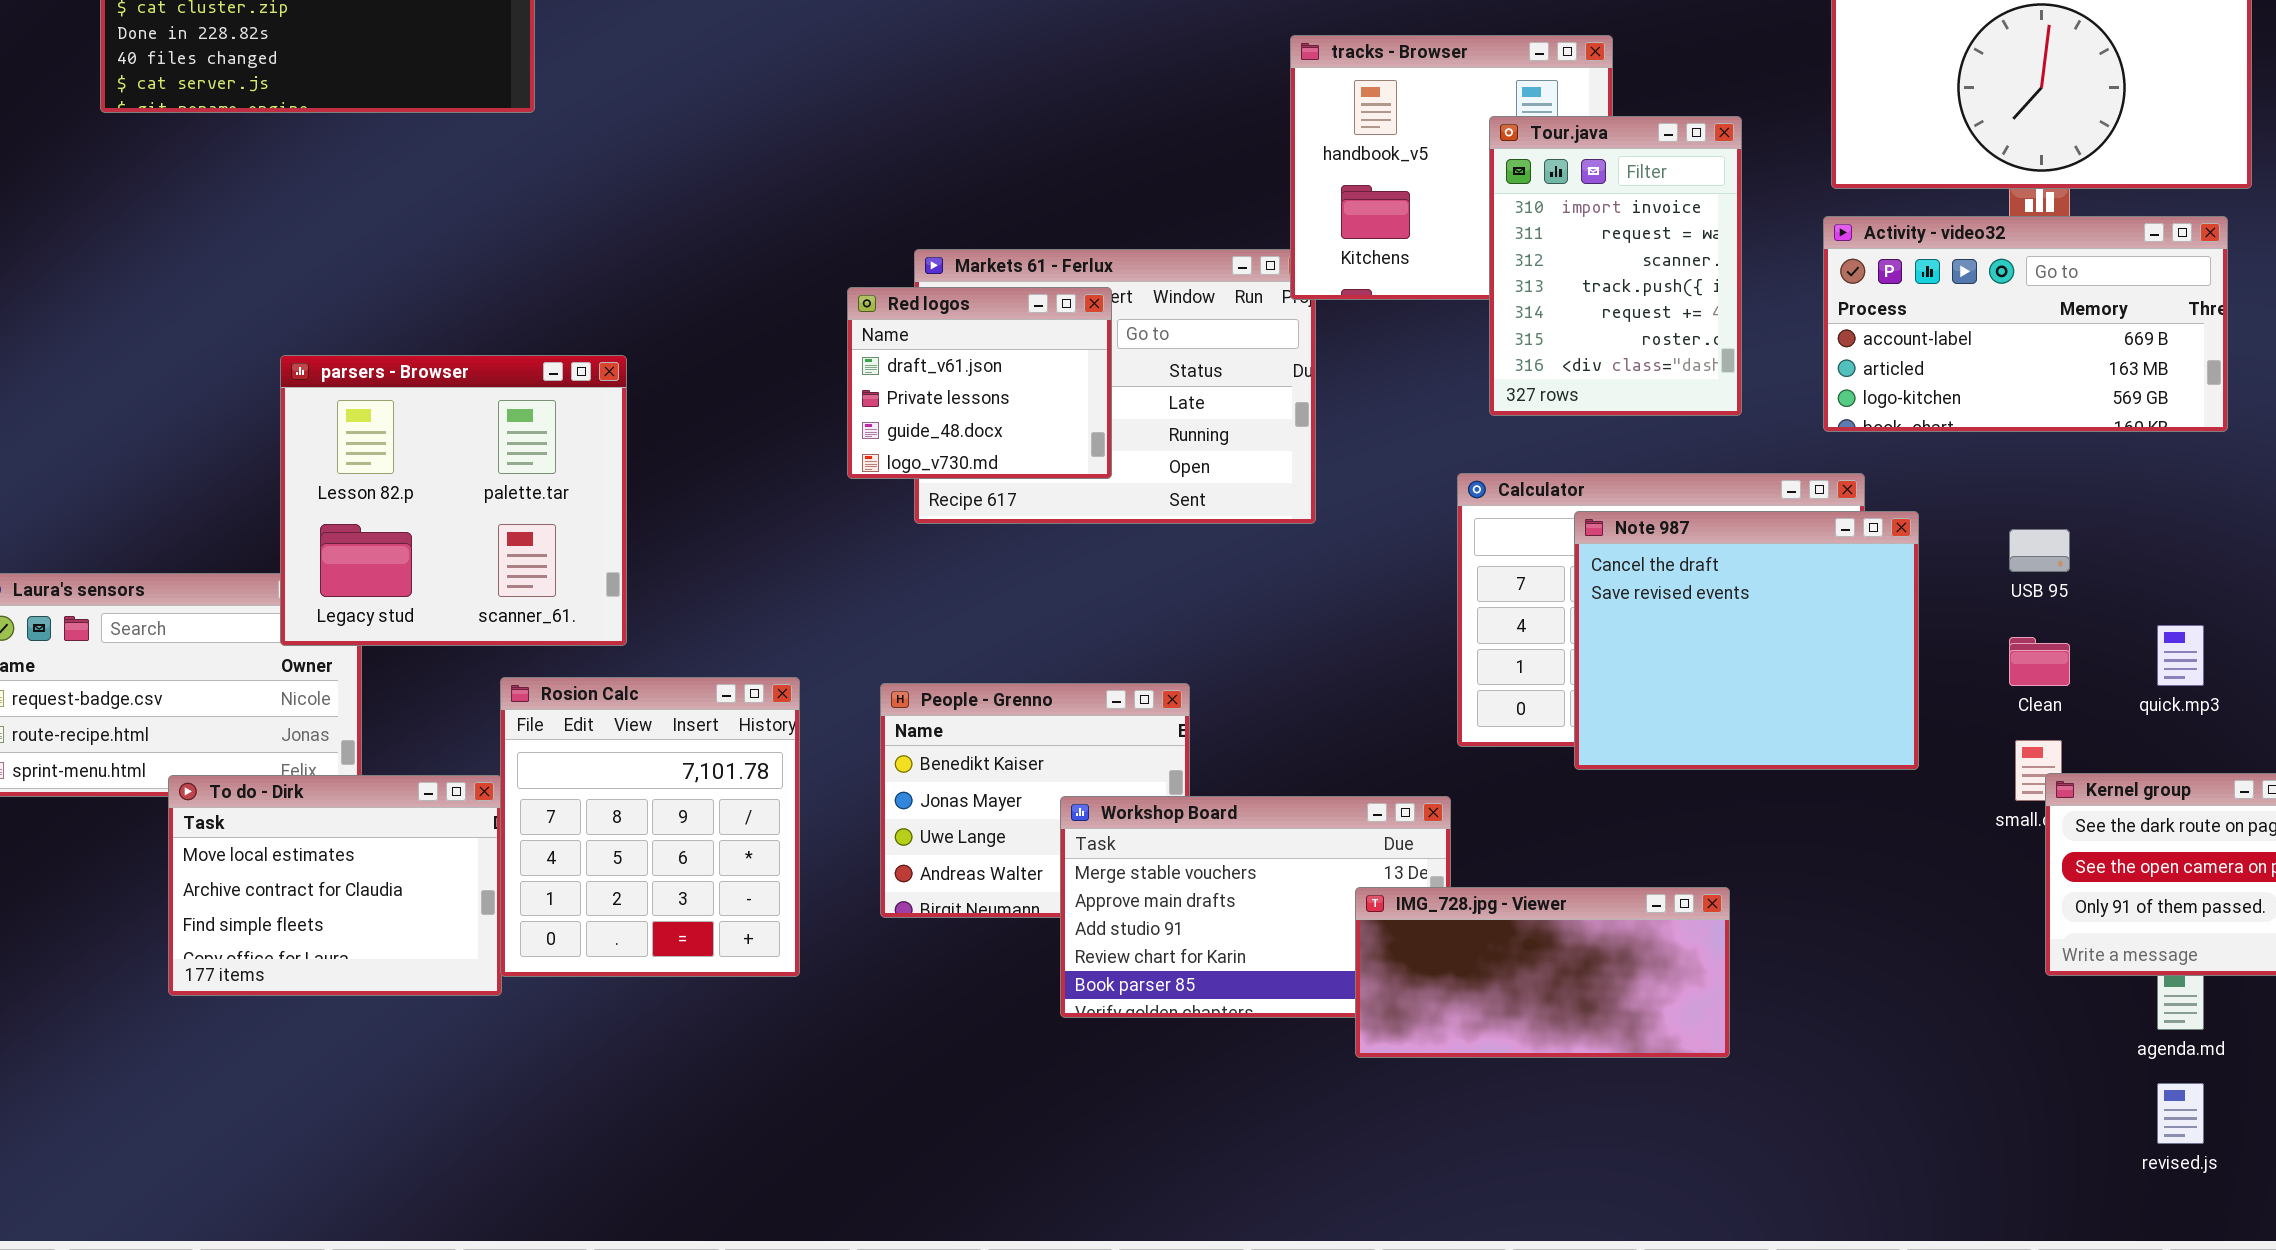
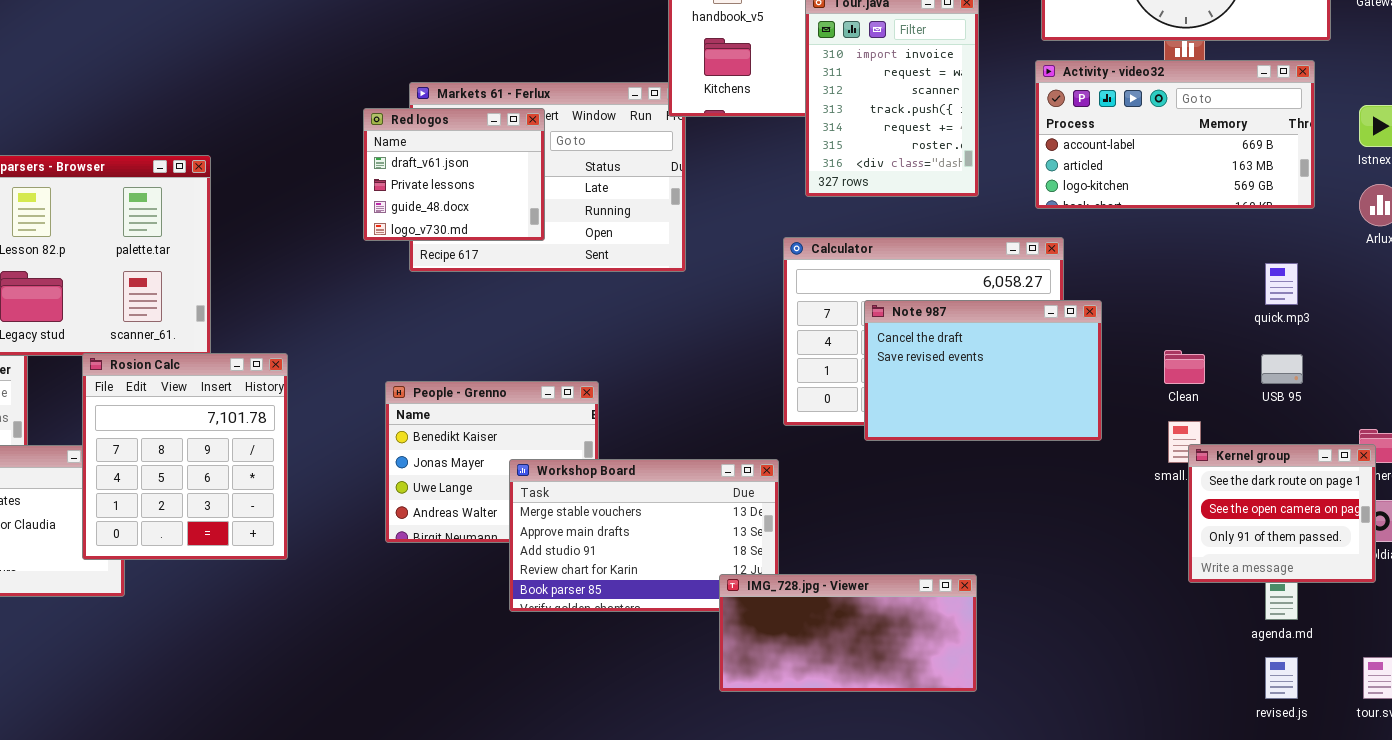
Note 987: [1574,511,1919,770] -> [864,300,1102,441], resized
USB 95: [2009,529,2070,572] -> [1261,354,1303,384], moved
quick.mp3: [2157,625,2204,686] -> [1265,263,1298,305], moved
Rosion Calc: [500,677,800,977] -> [82,353,288,560], moved
IMG_728.jpg - Viewer: [1355,887,1730,1058] -> [719,574,977,692], moved

